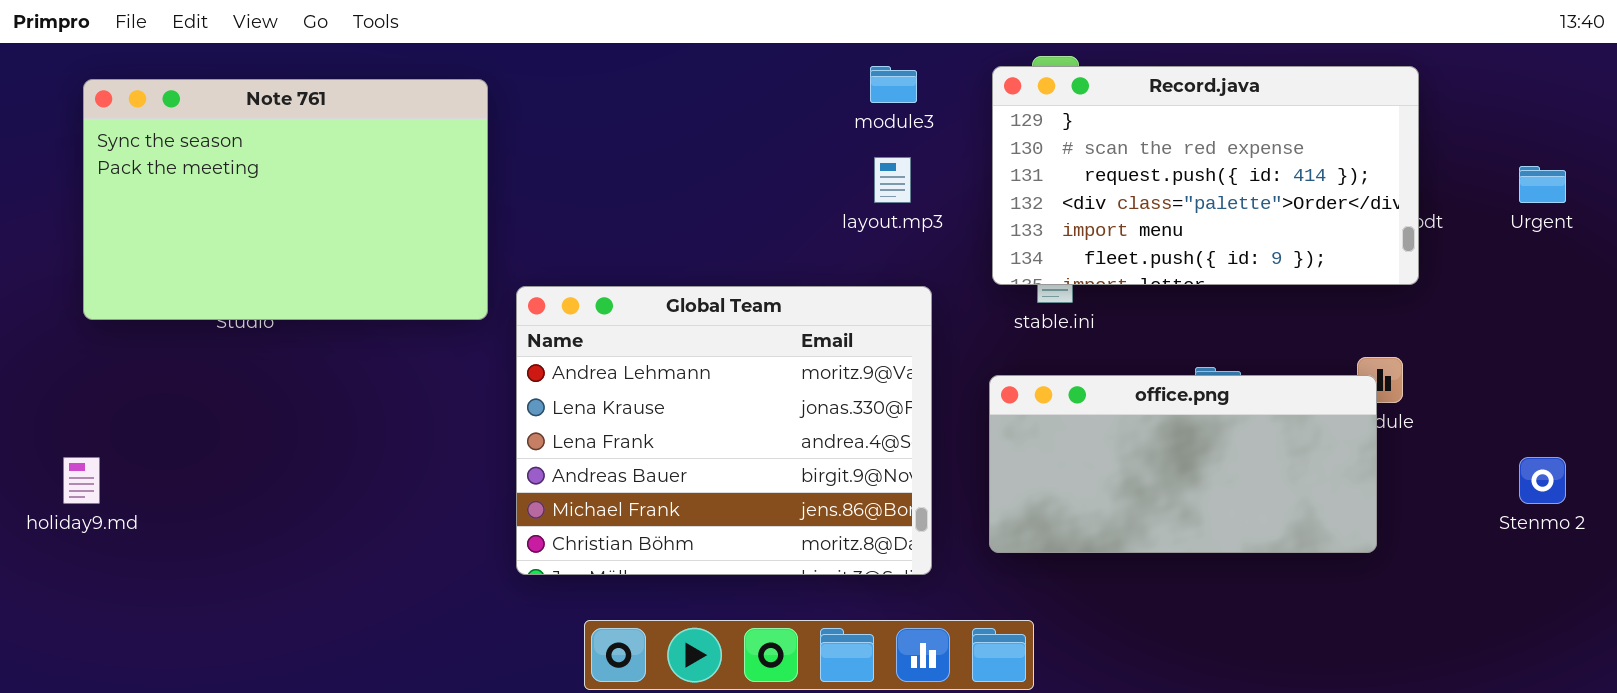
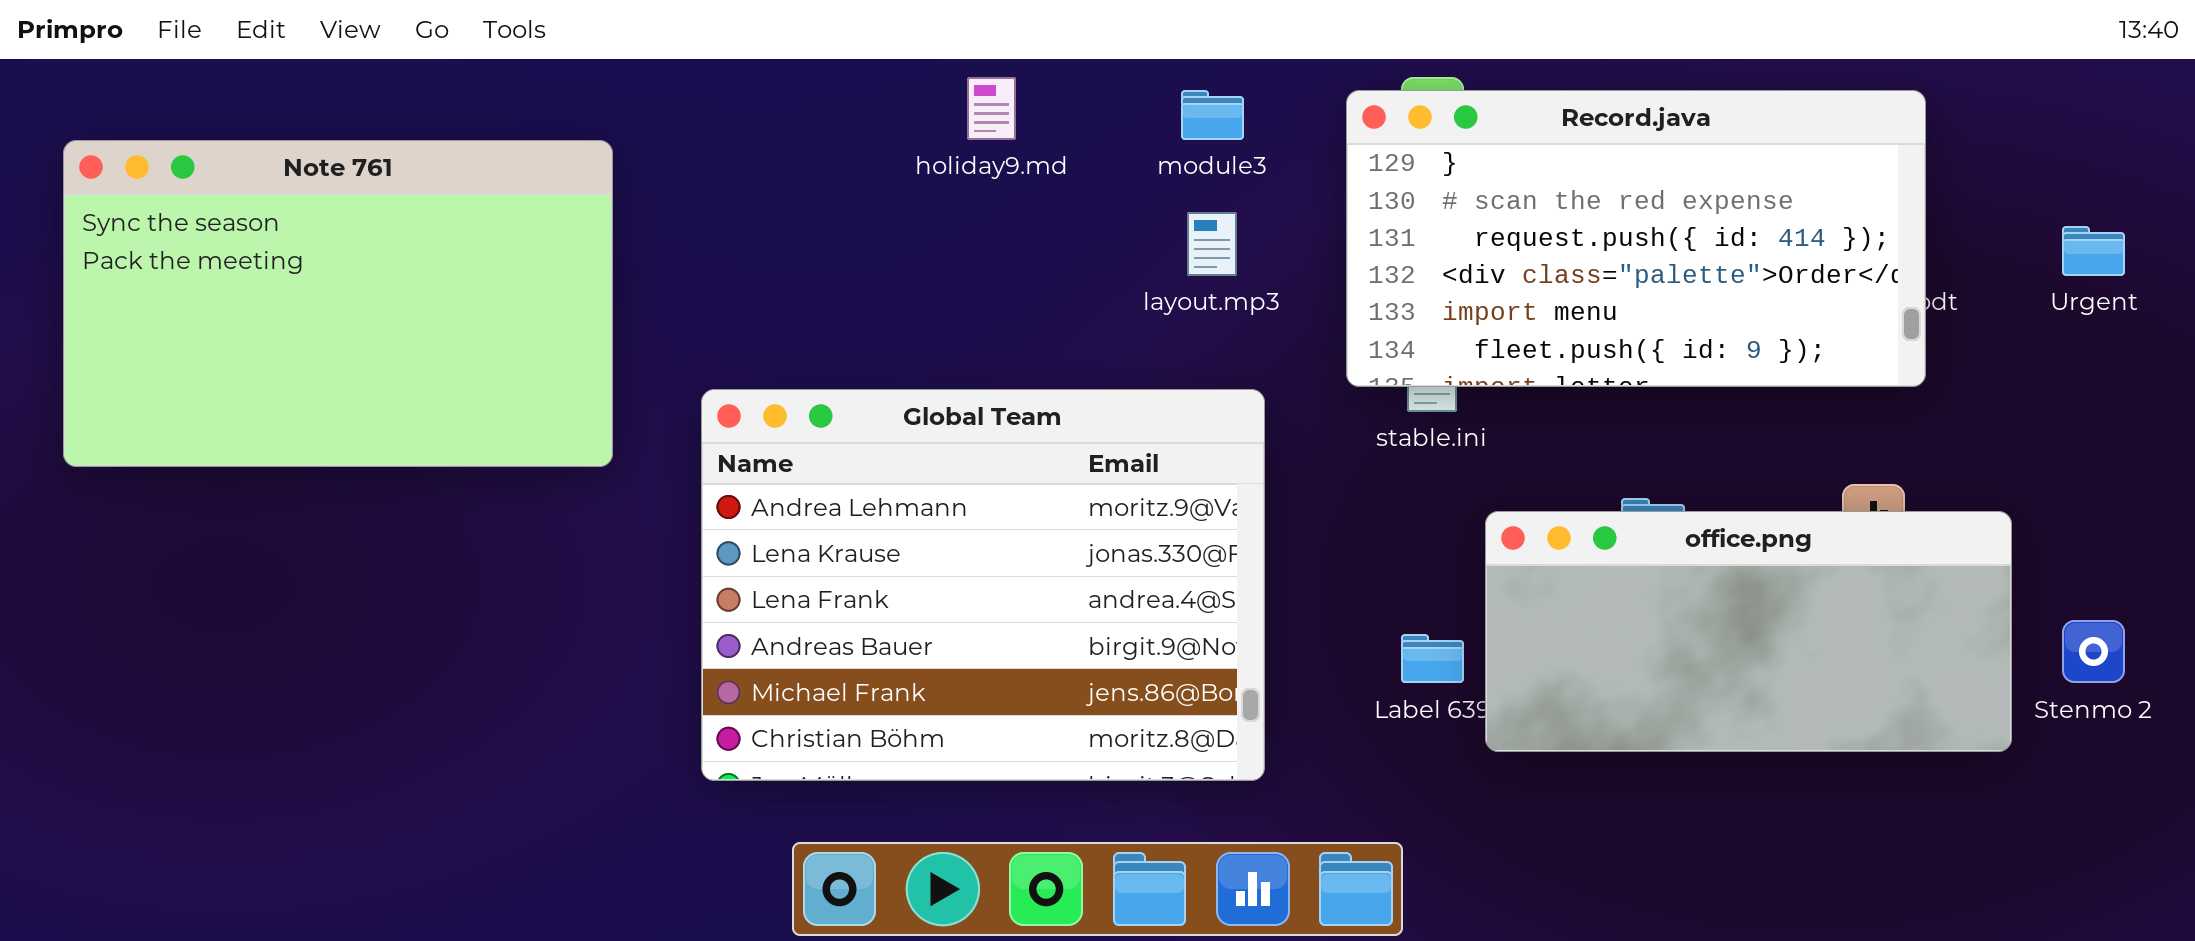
Note 761: [83,79,488,320] -> [63,140,613,467], moved
office.png: [989,375,1377,553] -> [1485,511,2012,752], moved
holiday9.md: [63,457,100,504] -> [967,77,1016,140], moved

